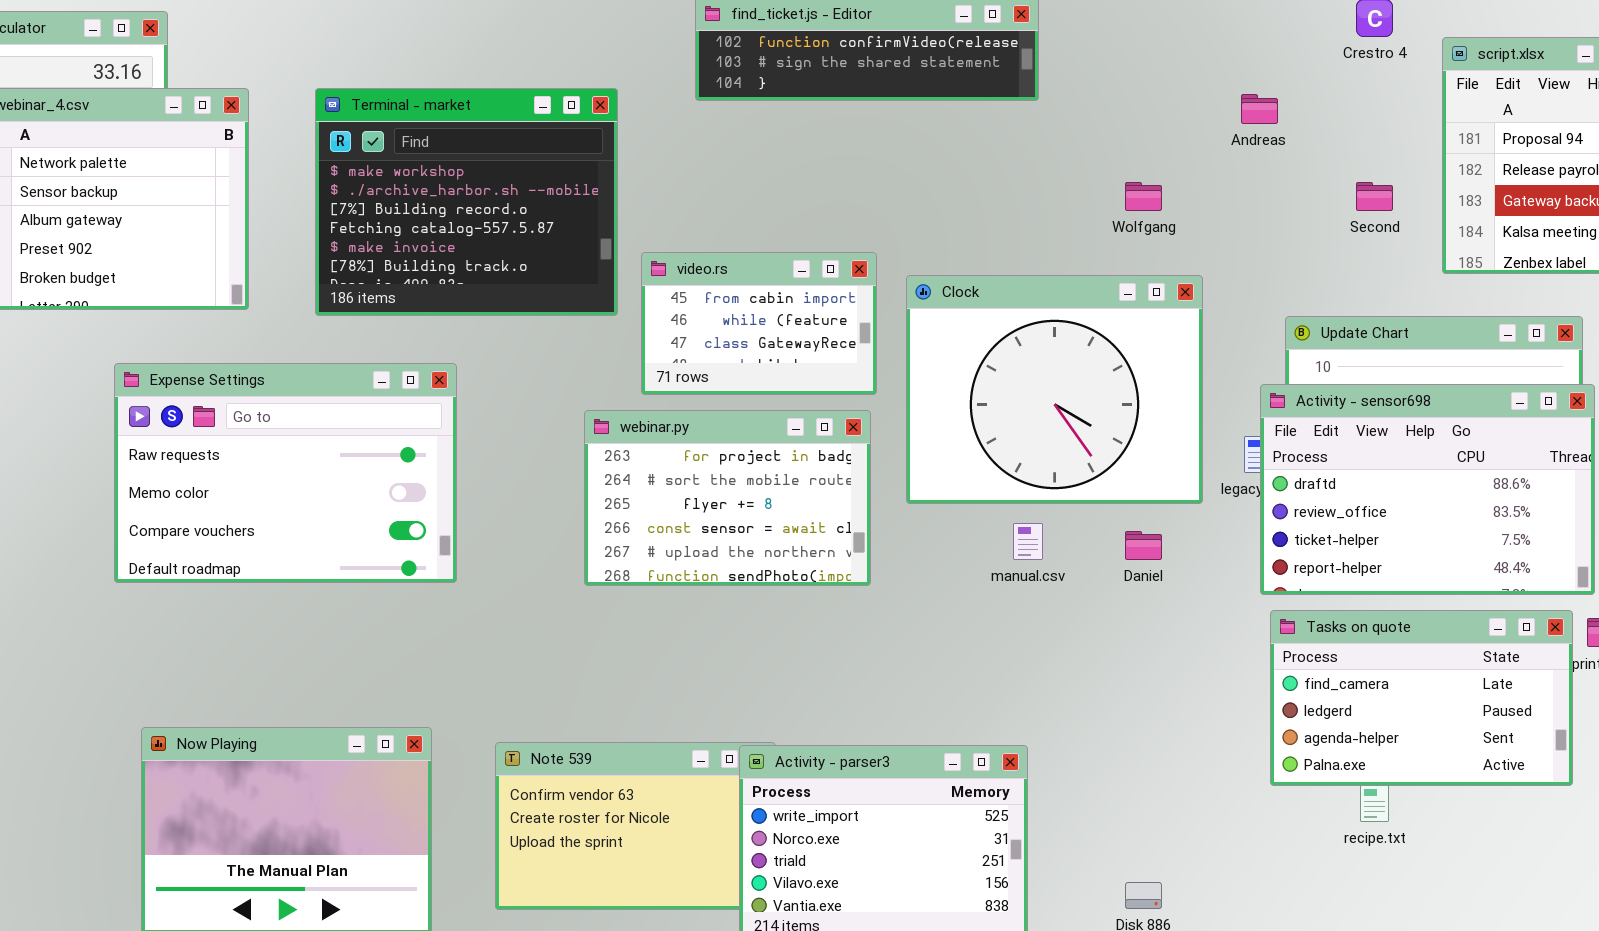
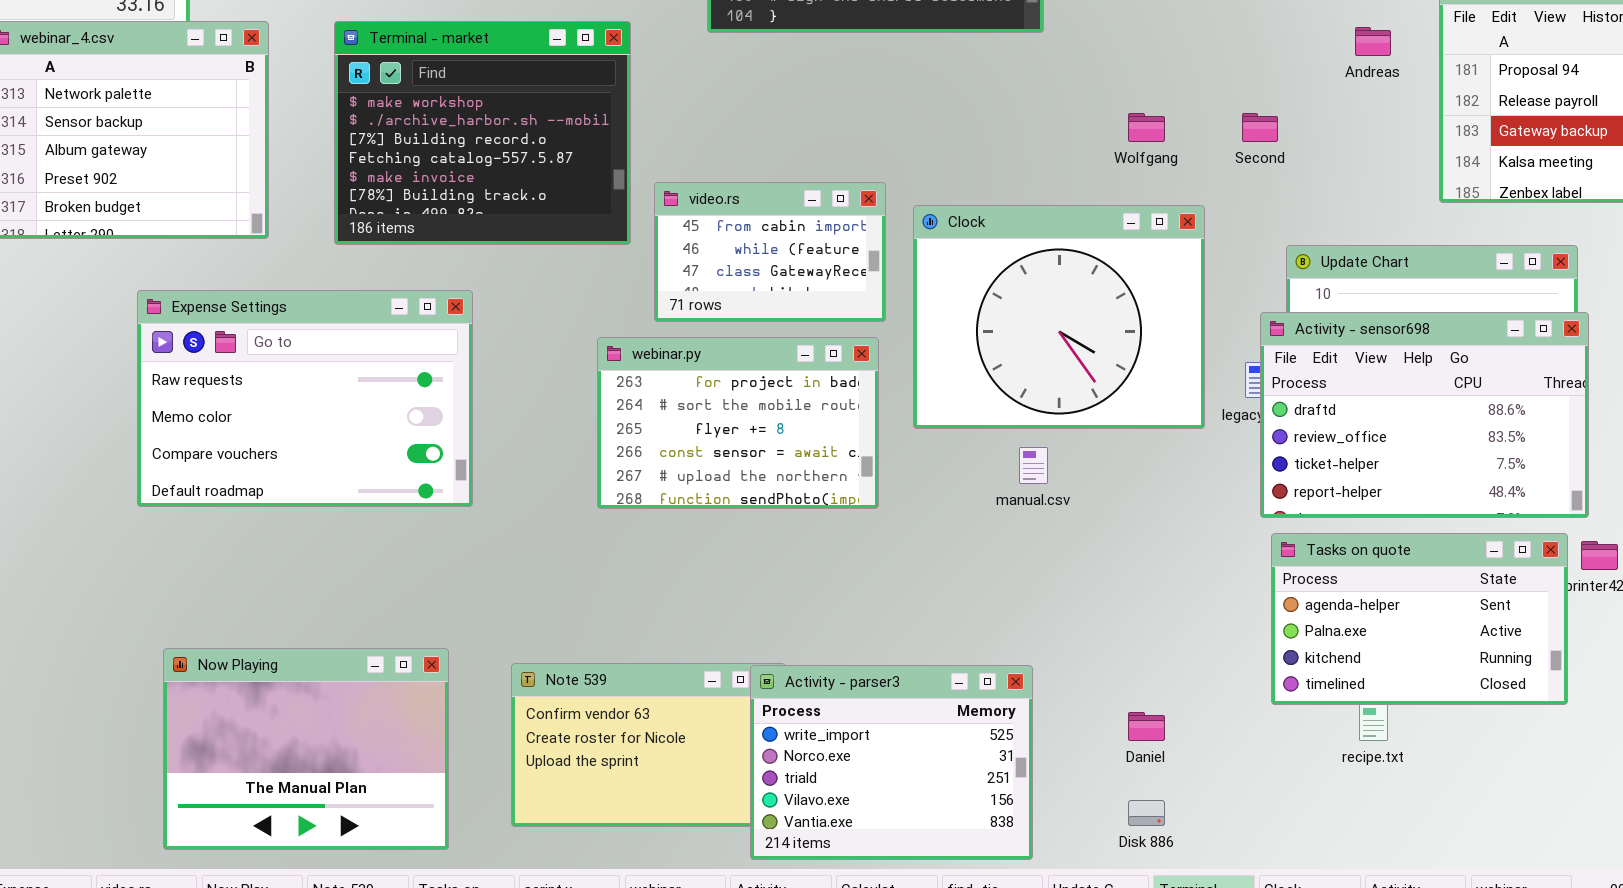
Andreas: [1241,94,1278,124] -> [1355,27,1391,56], moved
Second: [1356,182,1393,211] -> [1242,113,1278,142], moved
Daniel: [1125,531,1162,560] -> [1128,712,1165,741], moved
Tasks on quote: [1270,610,1573,786] -> [1271,533,1568,705], scrolled down 2 rows

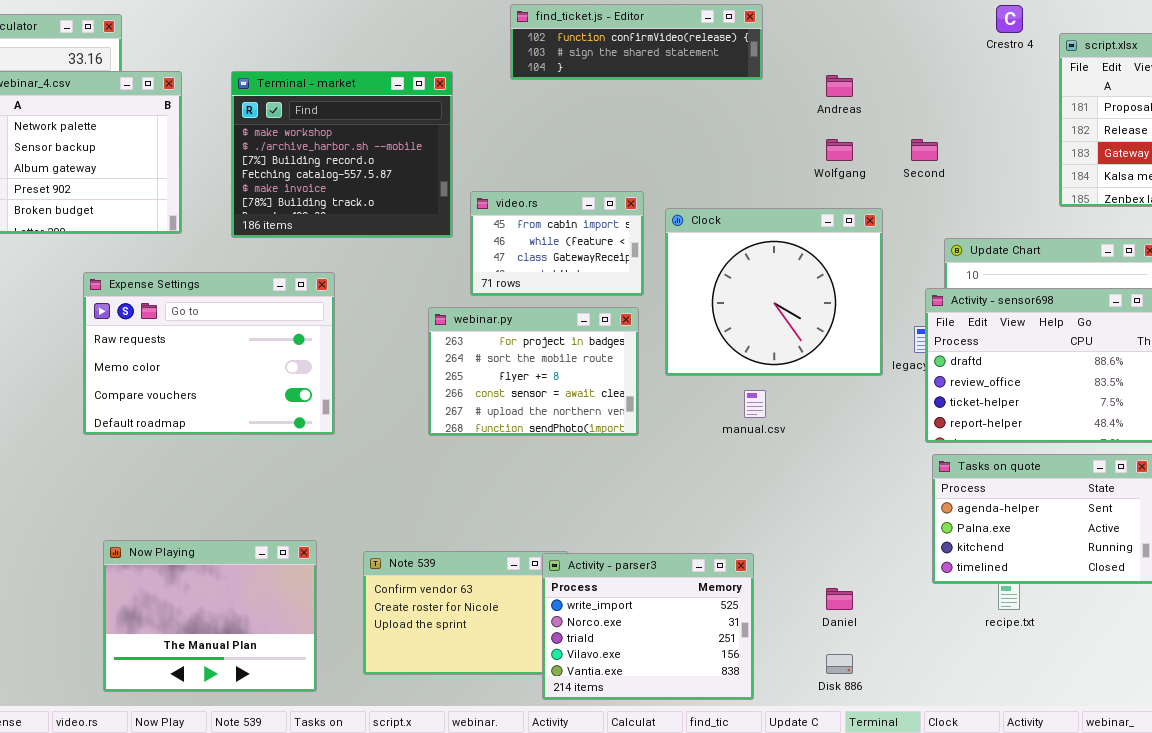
Andreas: [1355,27,1391,56] -> [826,75,853,97], moved

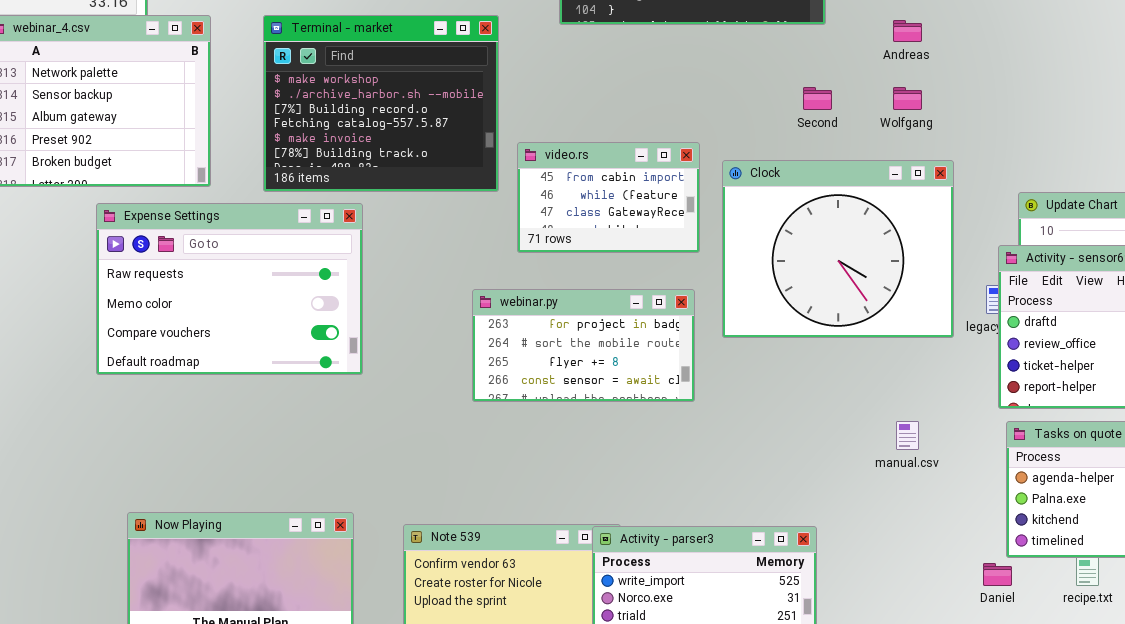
Second: [911,139,938,161] -> [803,87,832,110], moved
Expense Settings: [83,272,335,435] -> [96,203,363,375], moved
webinar.py: [428,307,639,436] -> [472,289,695,402], resized
manual.csv: [744,390,766,418] -> [896,421,919,450], moved
Daniel: [826,588,853,610] -> [983,563,1012,586], moved

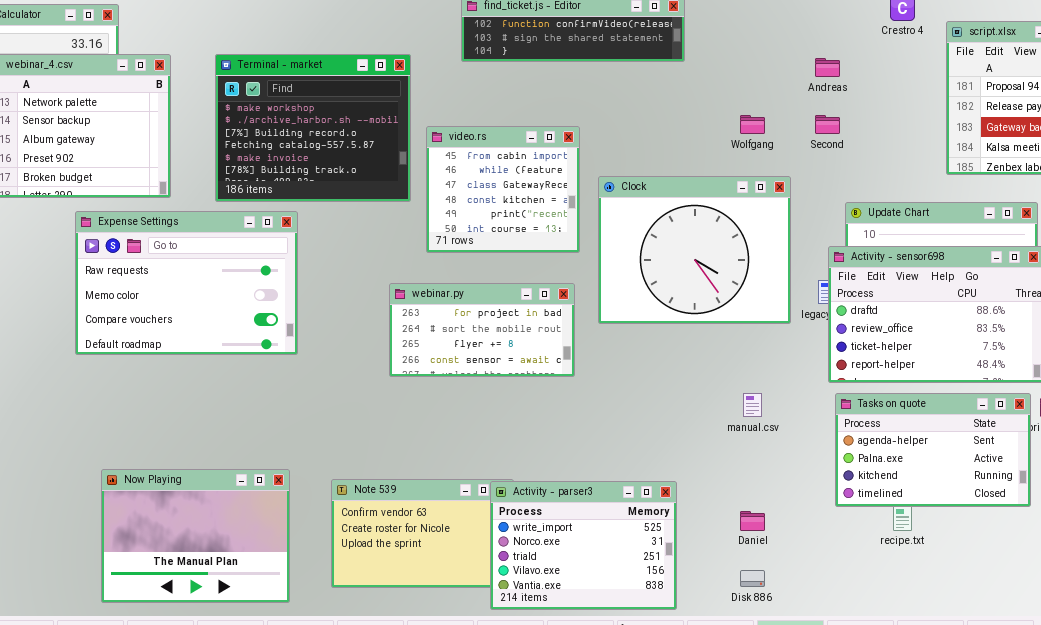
Andreas: [893,20,922,42] -> [815,58,840,77], moved
Second: [803,87,832,110] -> [815,115,840,134], moved
video.rs: [517,142,700,253] -> [426,126,580,253], resized
Daniel: [983,563,1012,586] -> [740,511,765,531], moved

